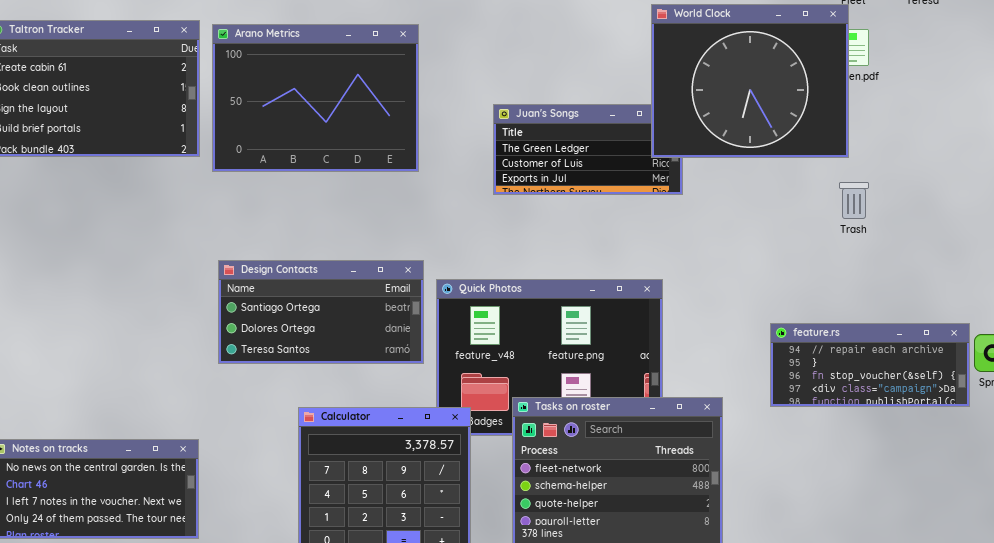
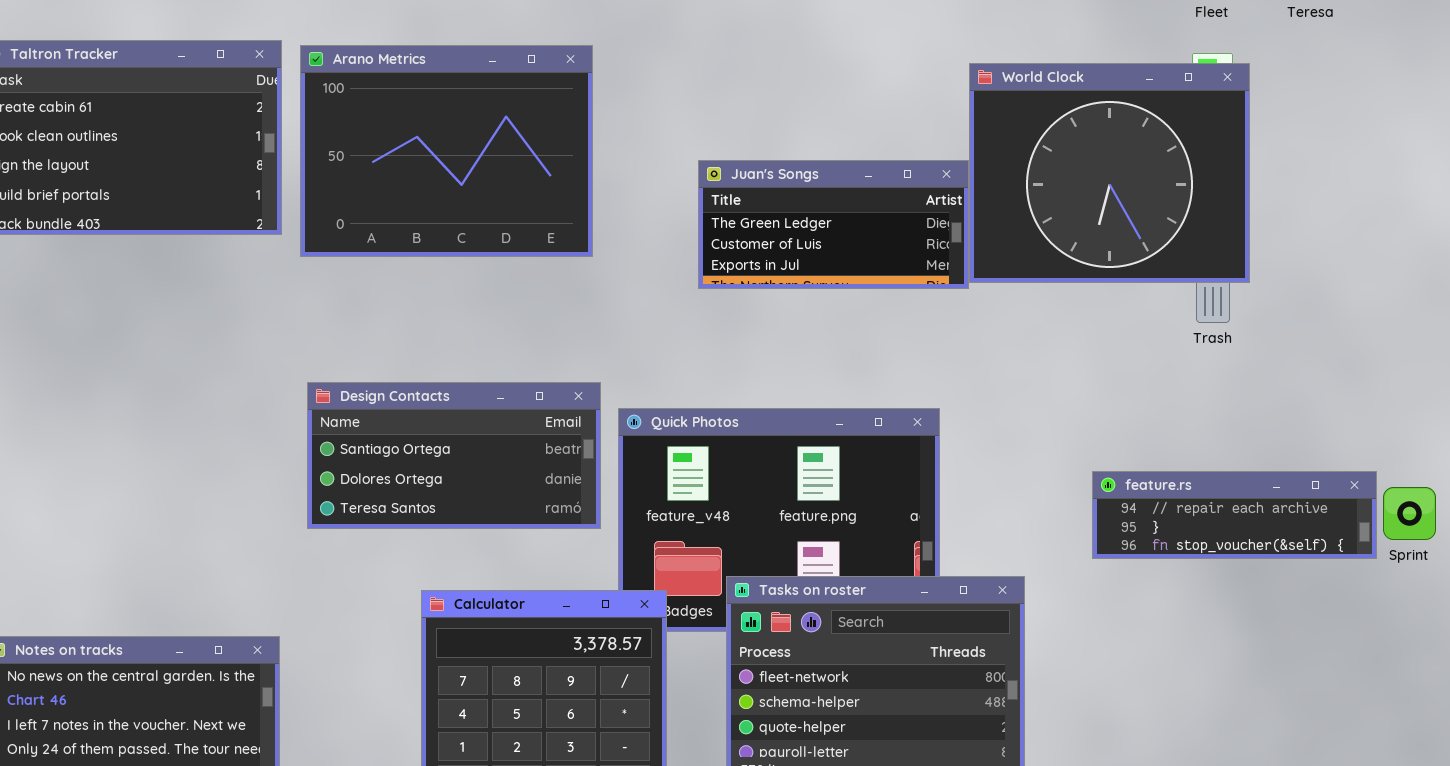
World Clock: [651,4,849,158] -> [969,63,1250,283], moved
feature.rs: [770,323,970,407] -> [1092,471,1377,559], resized

